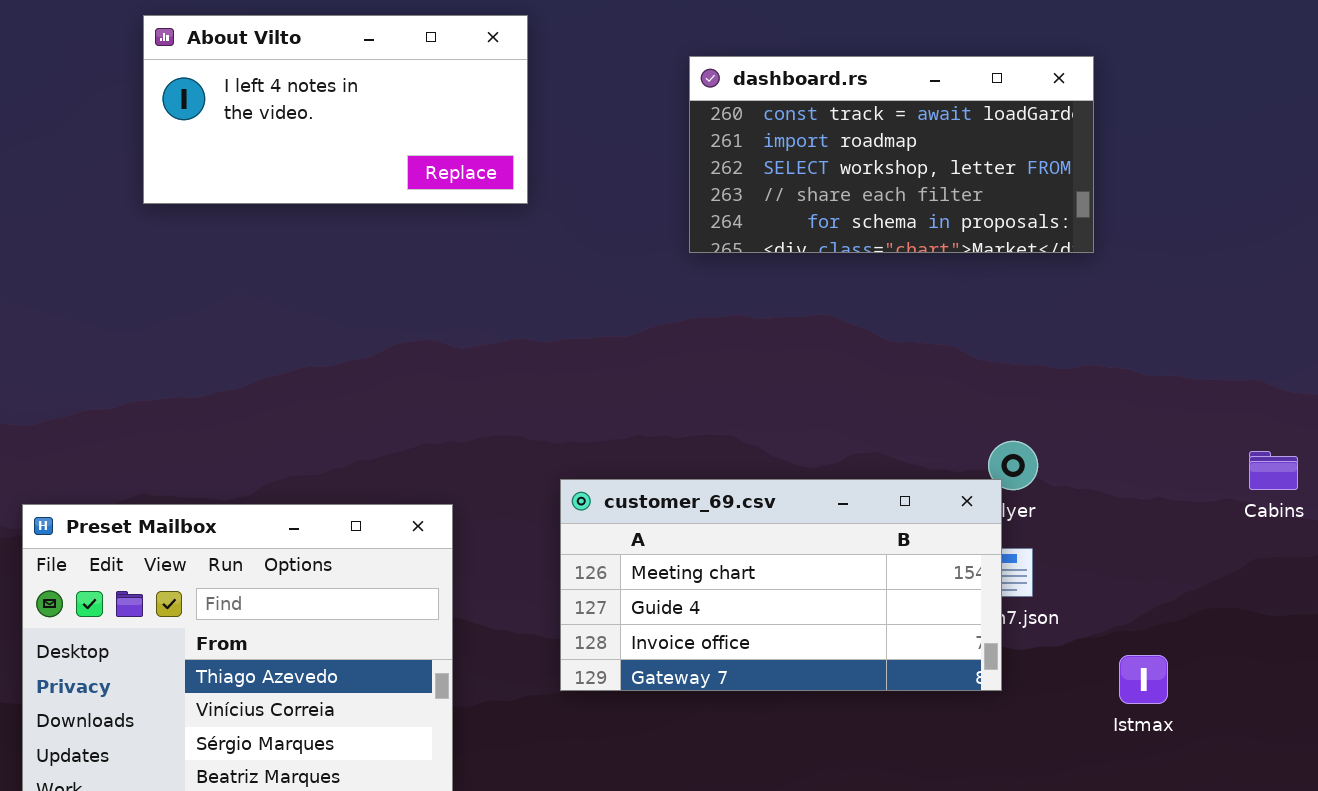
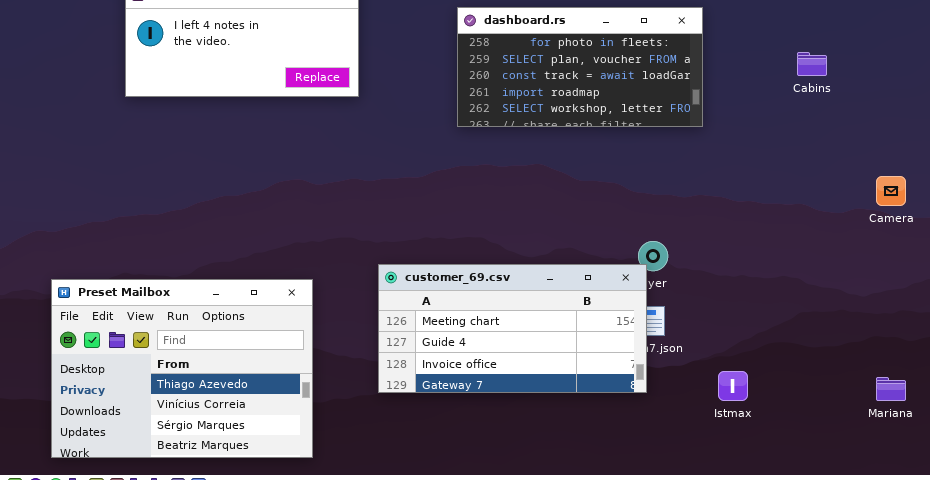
dashboard.rs: [689,56,1094,253] -> [457,7,703,127], scrolled up 2 rows
Cabins: [1249,451,1298,490] -> [797,52,827,76], moved

